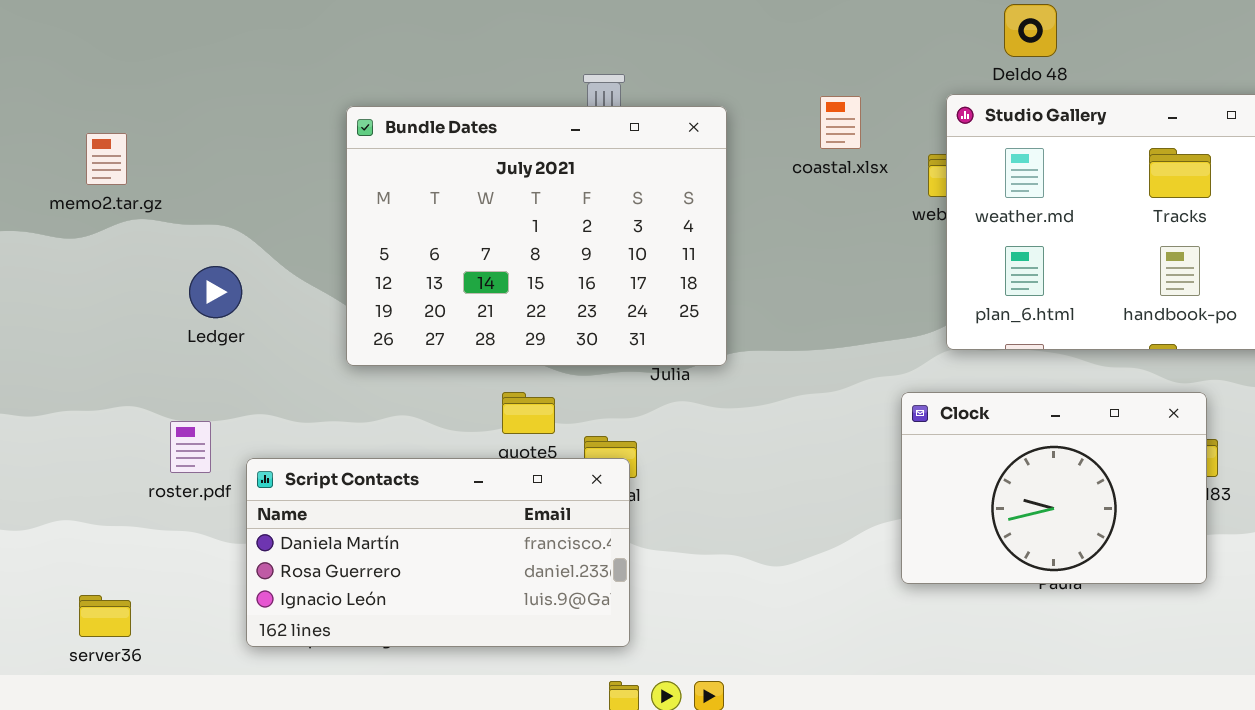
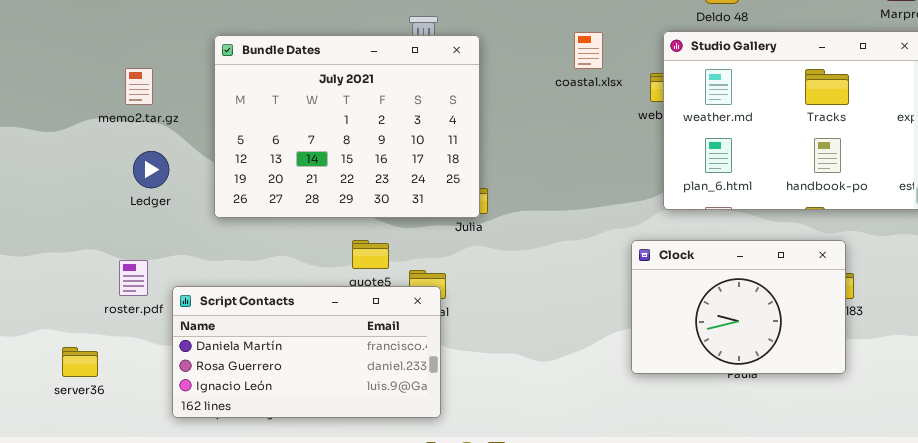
Bundle Dates: [346,106,727,366] -> [214,35,480,218], moved
memo2.tar.gz: [86,133,127,185] -> [125,68,153,105], moved
server36: [79,595,131,637] -> [62,347,98,377], moved

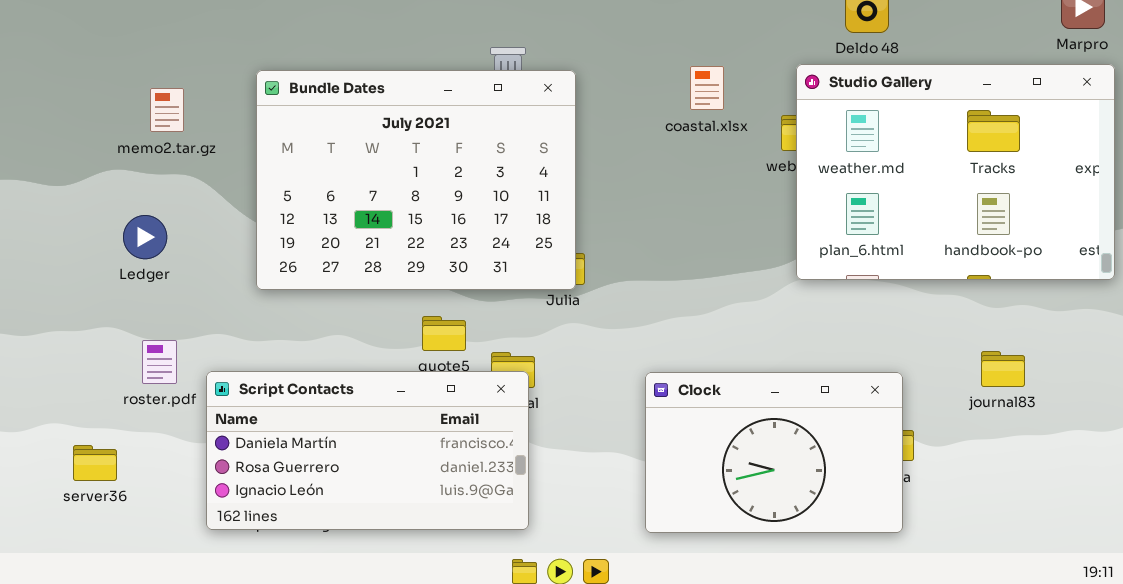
memo2.tar.gz: [125,68,153,105] -> [150,88,184,132], moved
Ledger: [133,151,169,188] -> [123,215,167,259], moved
Clock: [631,240,846,374] -> [645,372,903,533], moved

